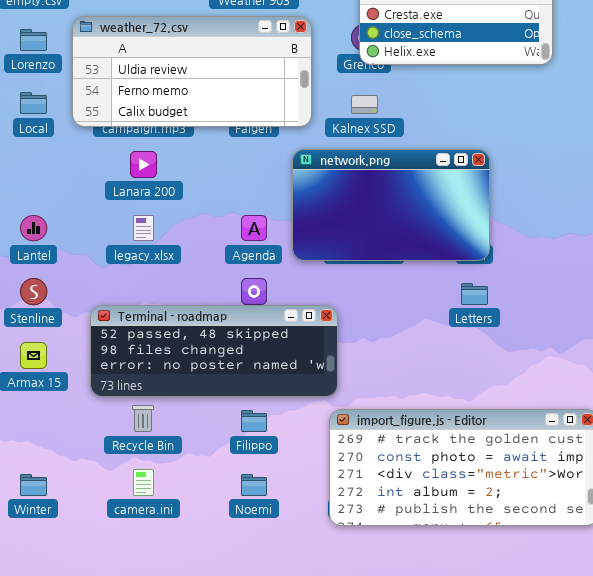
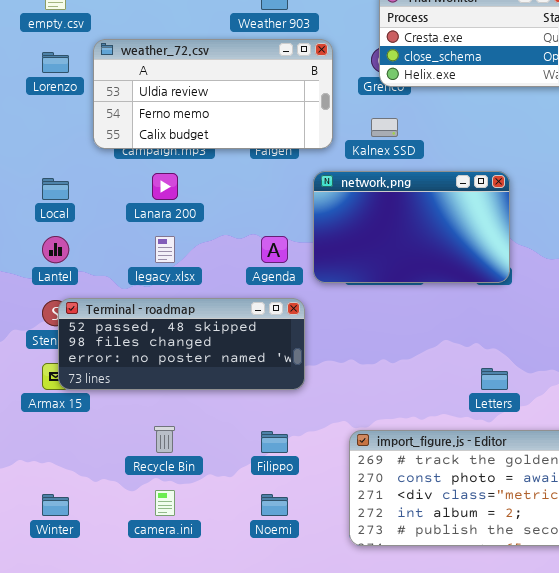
Local: [20,92,47,114] -> [42,178,69,200], moved
Letters: [461,283,488,305] -> [481,368,508,390], moved
Terminal - roadmap: [90,305,338,397] -> [58,298,305,390], moved

